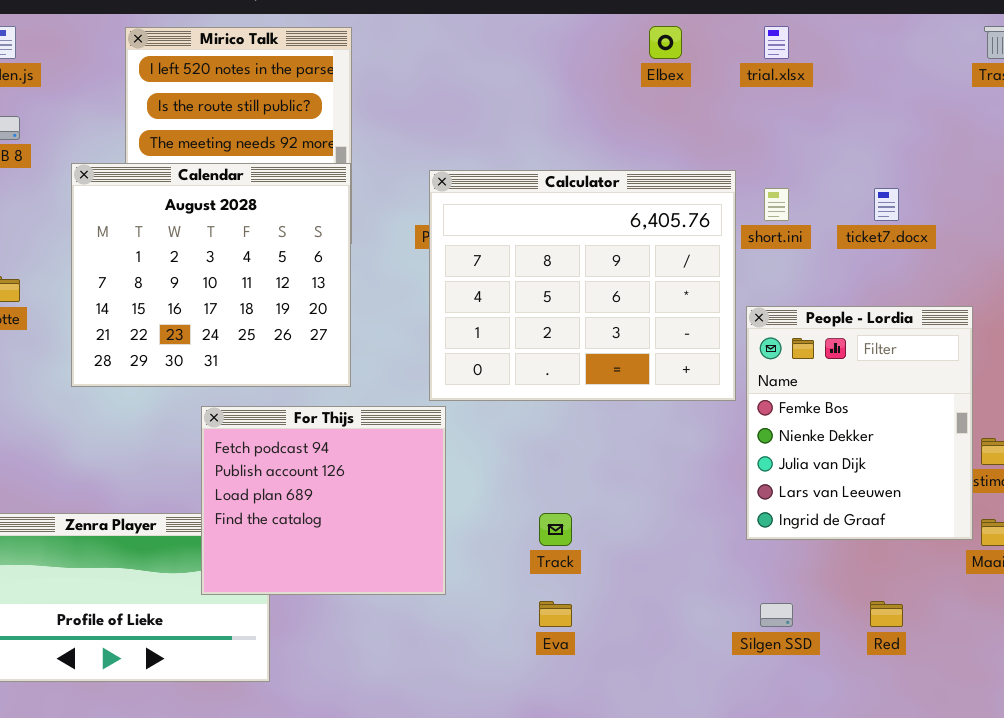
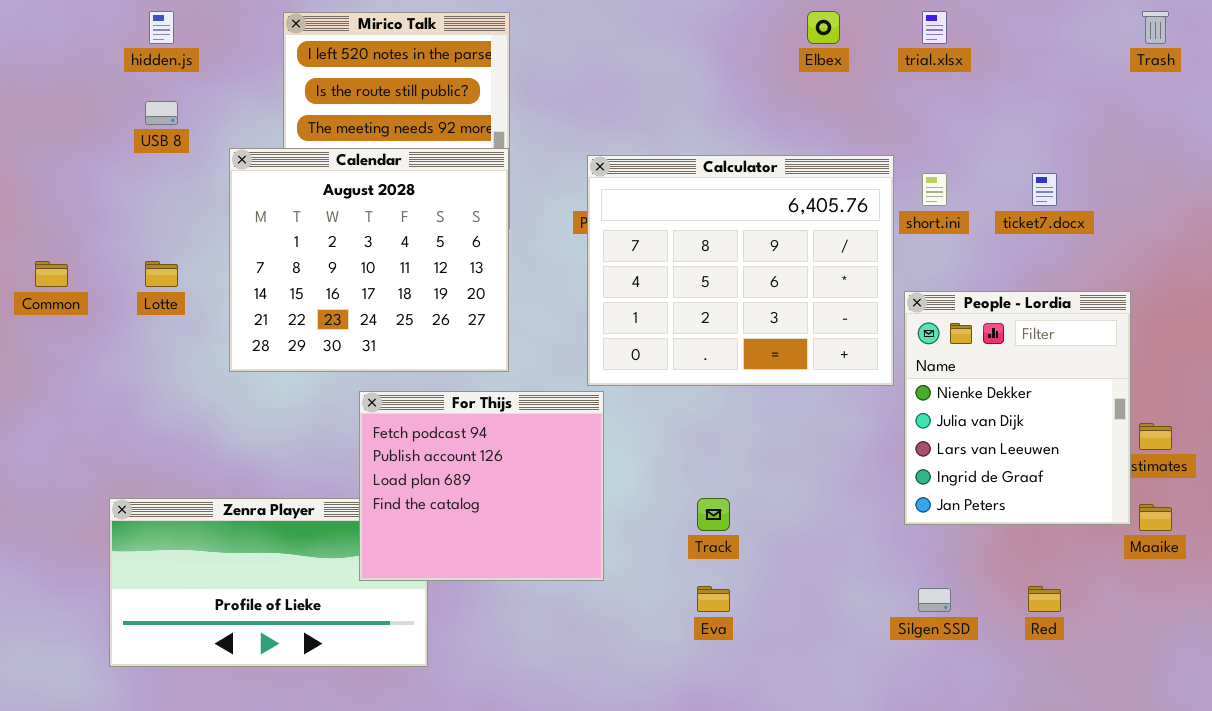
People - Lordia: [746,306,973,540] -> [904,291,1131,525], scrolled down 1 row

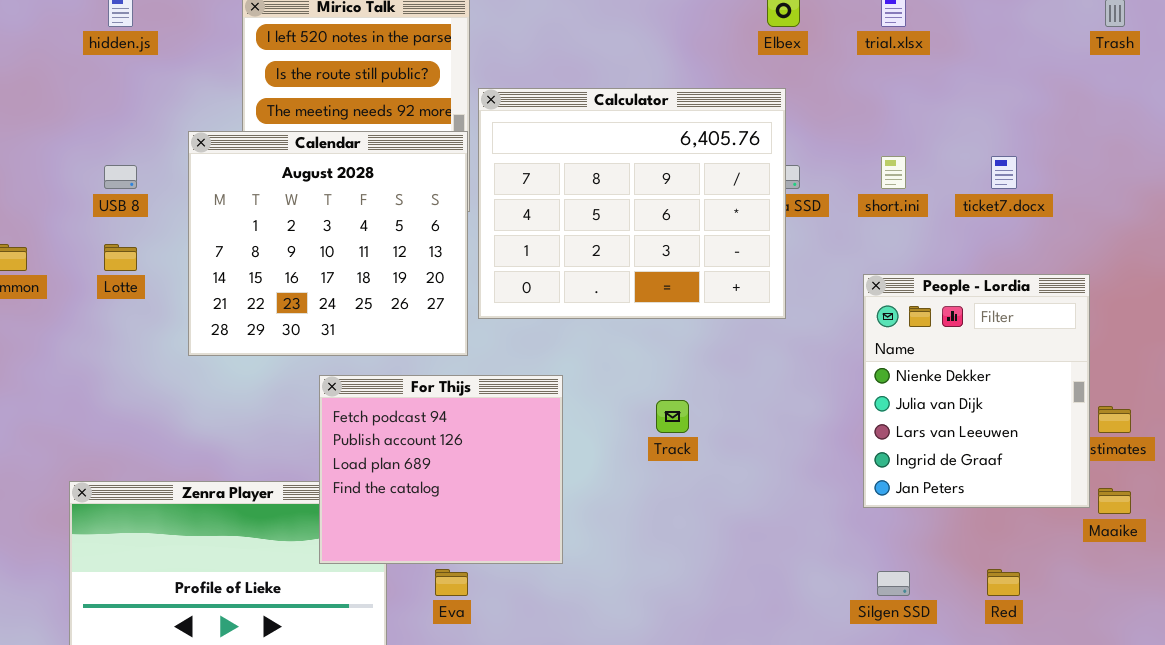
USB 8: [145,101,178,125] -> [104,165,137,189], moved
Calculator: [587,155,894,386] -> [478,88,786,319], moved
Track: [697,498,730,531] -> [656,400,689,433], moved
Eva: [697,586,730,612] -> [435,569,468,596], moved

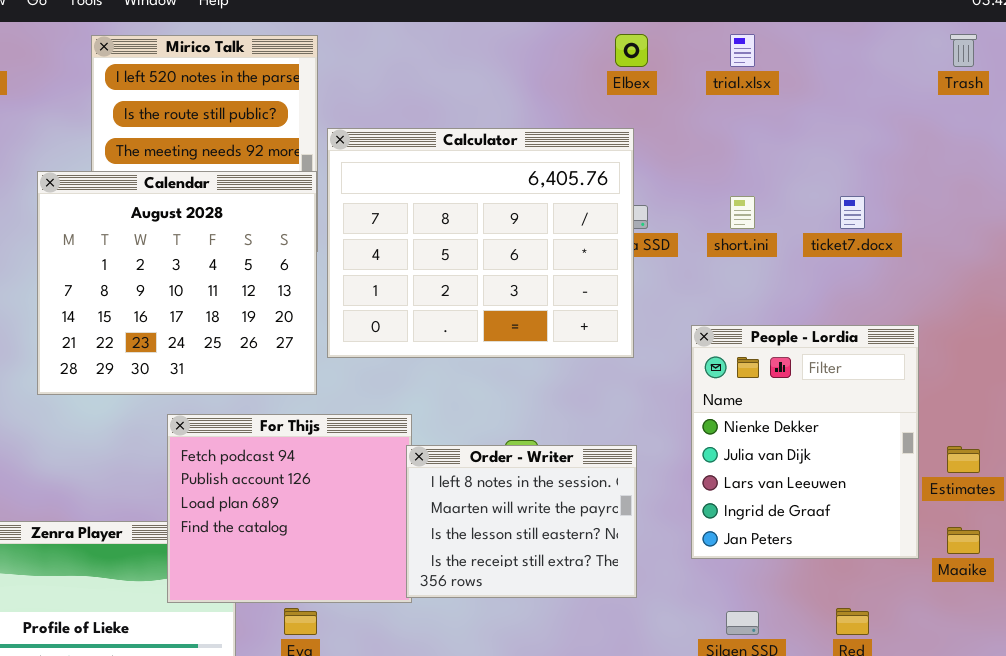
People - Lordia: [863,274,1090,508] -> [691,325,919,559], moved
Order - Writer: none -> [406,445,637,598], opened

